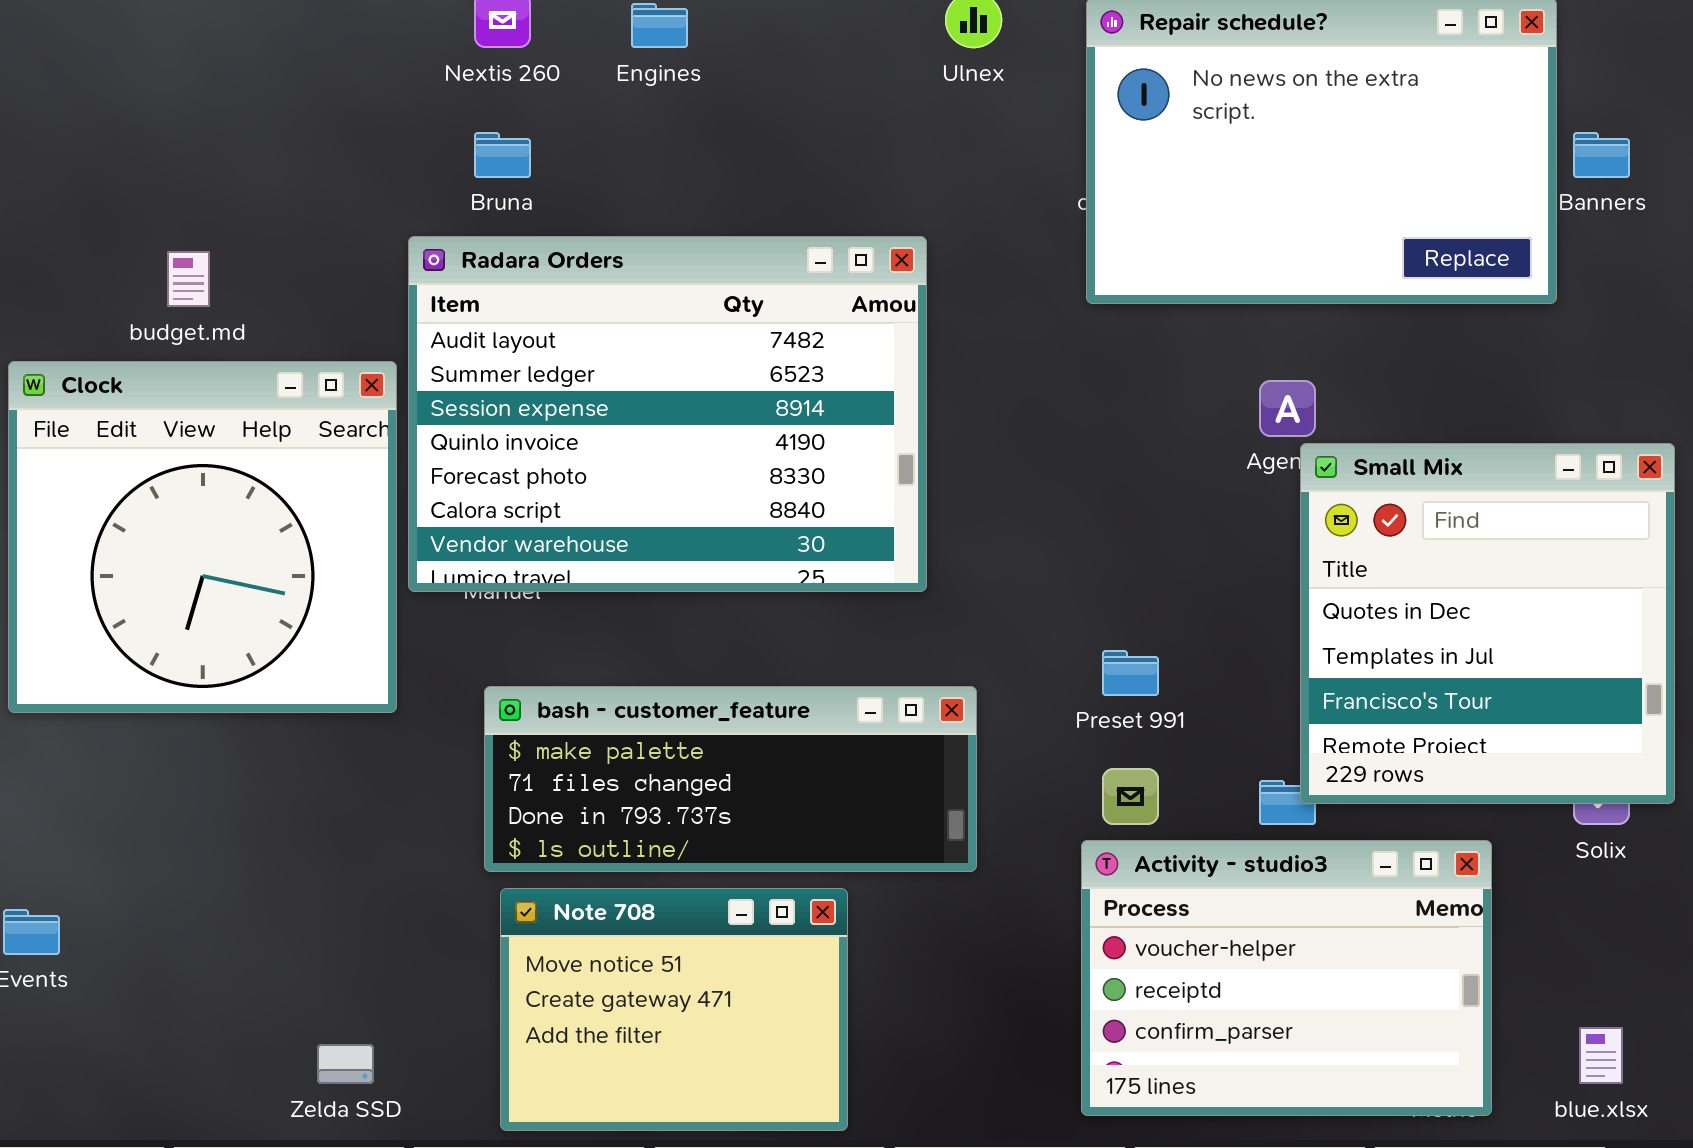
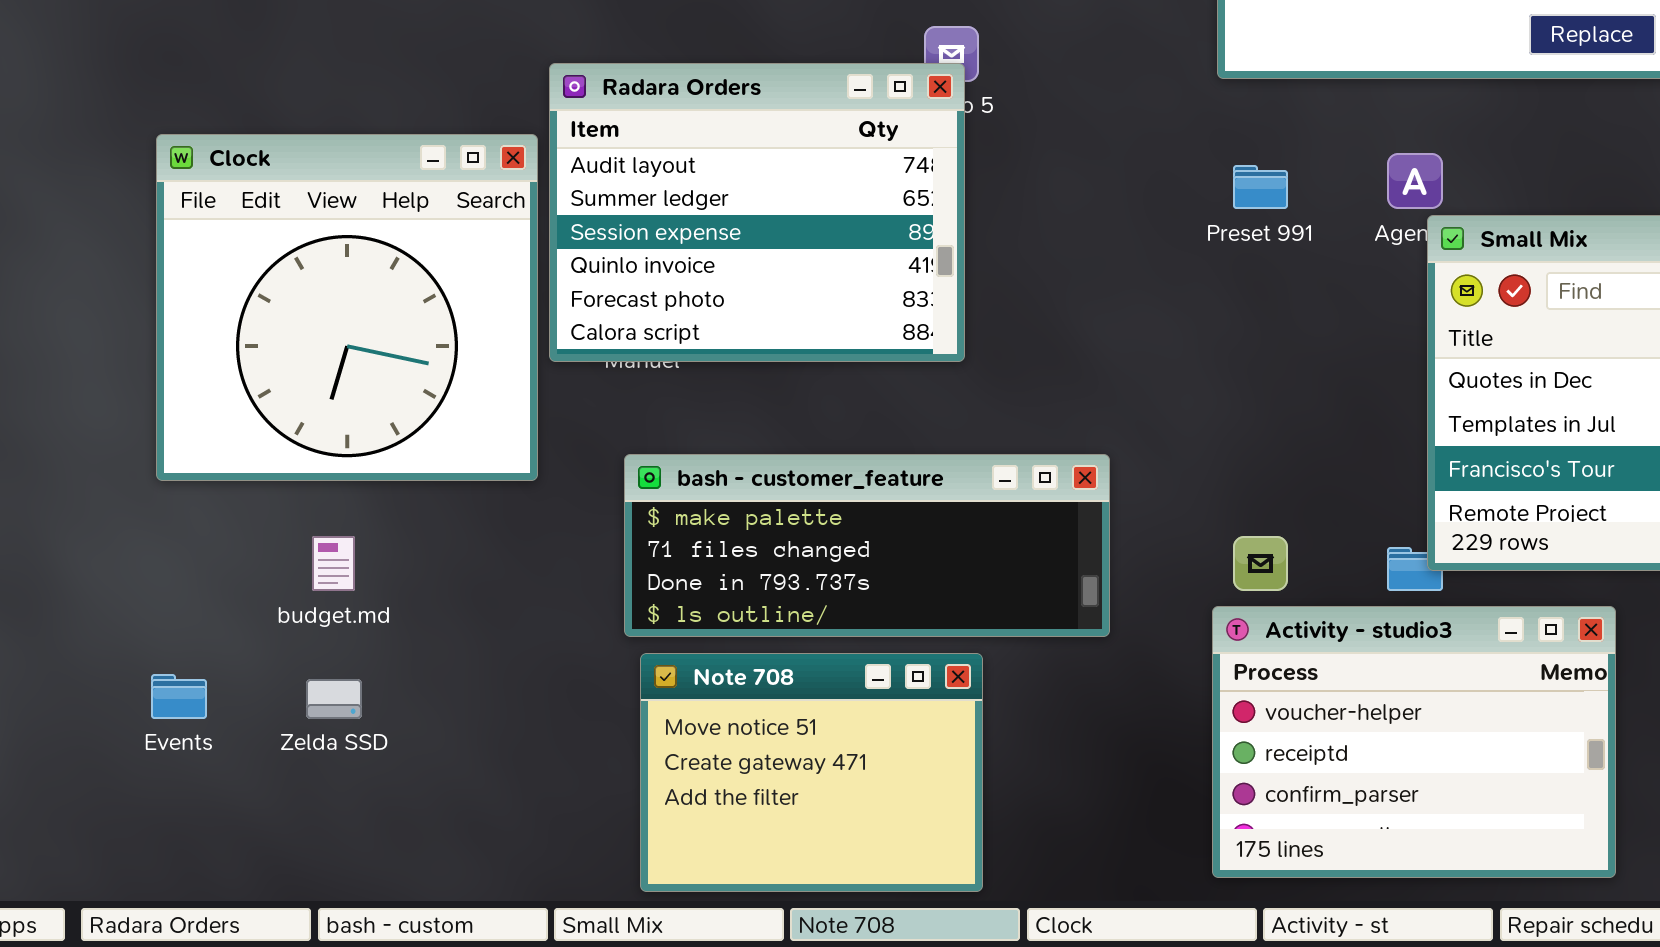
Radara Orders: [408,236,927,592] -> [549,63,965,362], resized
budget.md: [167,251,210,307] -> [312,536,355,591], moved
Preset 991: [1102,650,1159,696] -> [1233,165,1288,209], moved
Zelda SSD: [317,1044,374,1084] -> [306,679,362,719], moved

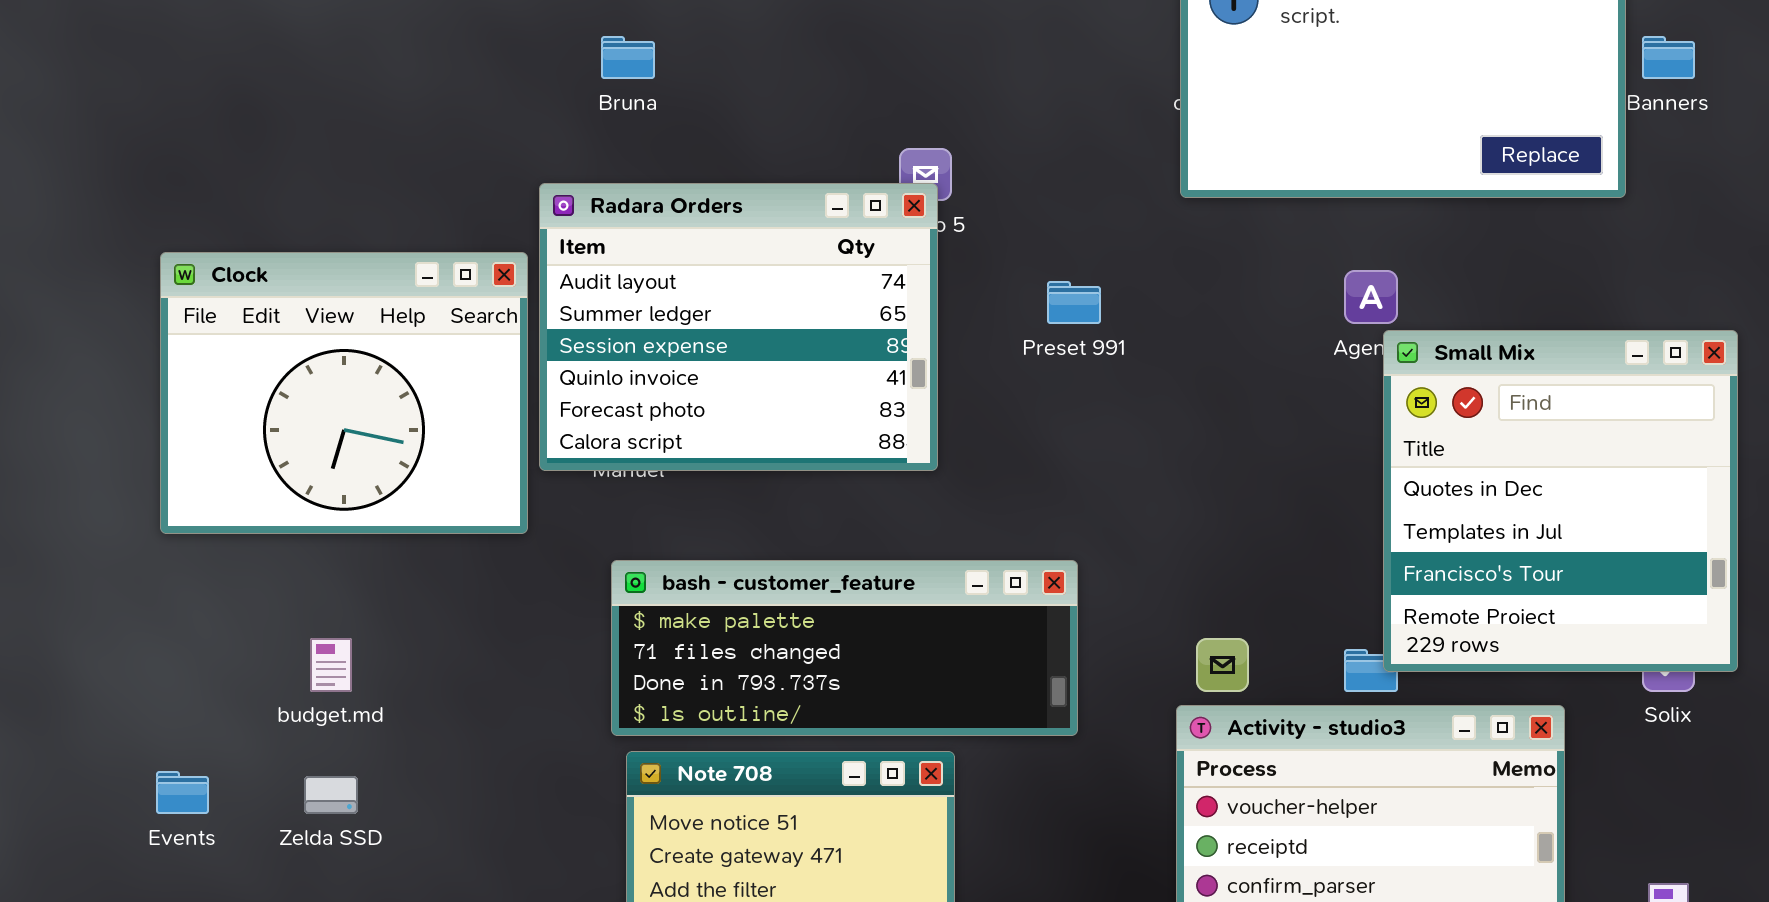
Clock: [156,134,538,481] -> [160,252,528,534], resized
Preset 991: [1233,165,1288,209] -> [1047,281,1101,324], moved

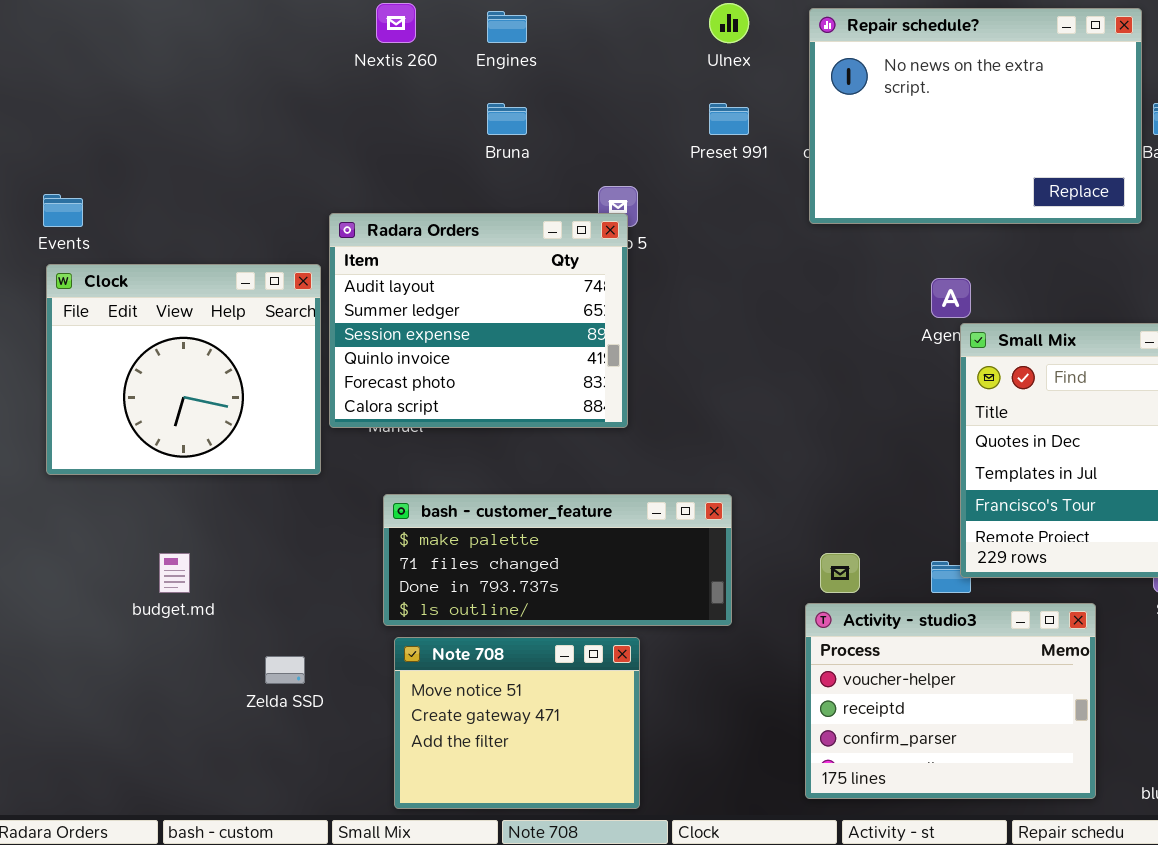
Bruna: [601,36,655,79] -> [487,103,527,135], moved
Preset 991: [1047,281,1101,324] -> [709,103,749,135], moved
Events: [156,771,209,814] -> [43,194,83,227], moved
Zelda SSD: [304,776,358,814] -> [265,656,305,684], moved

